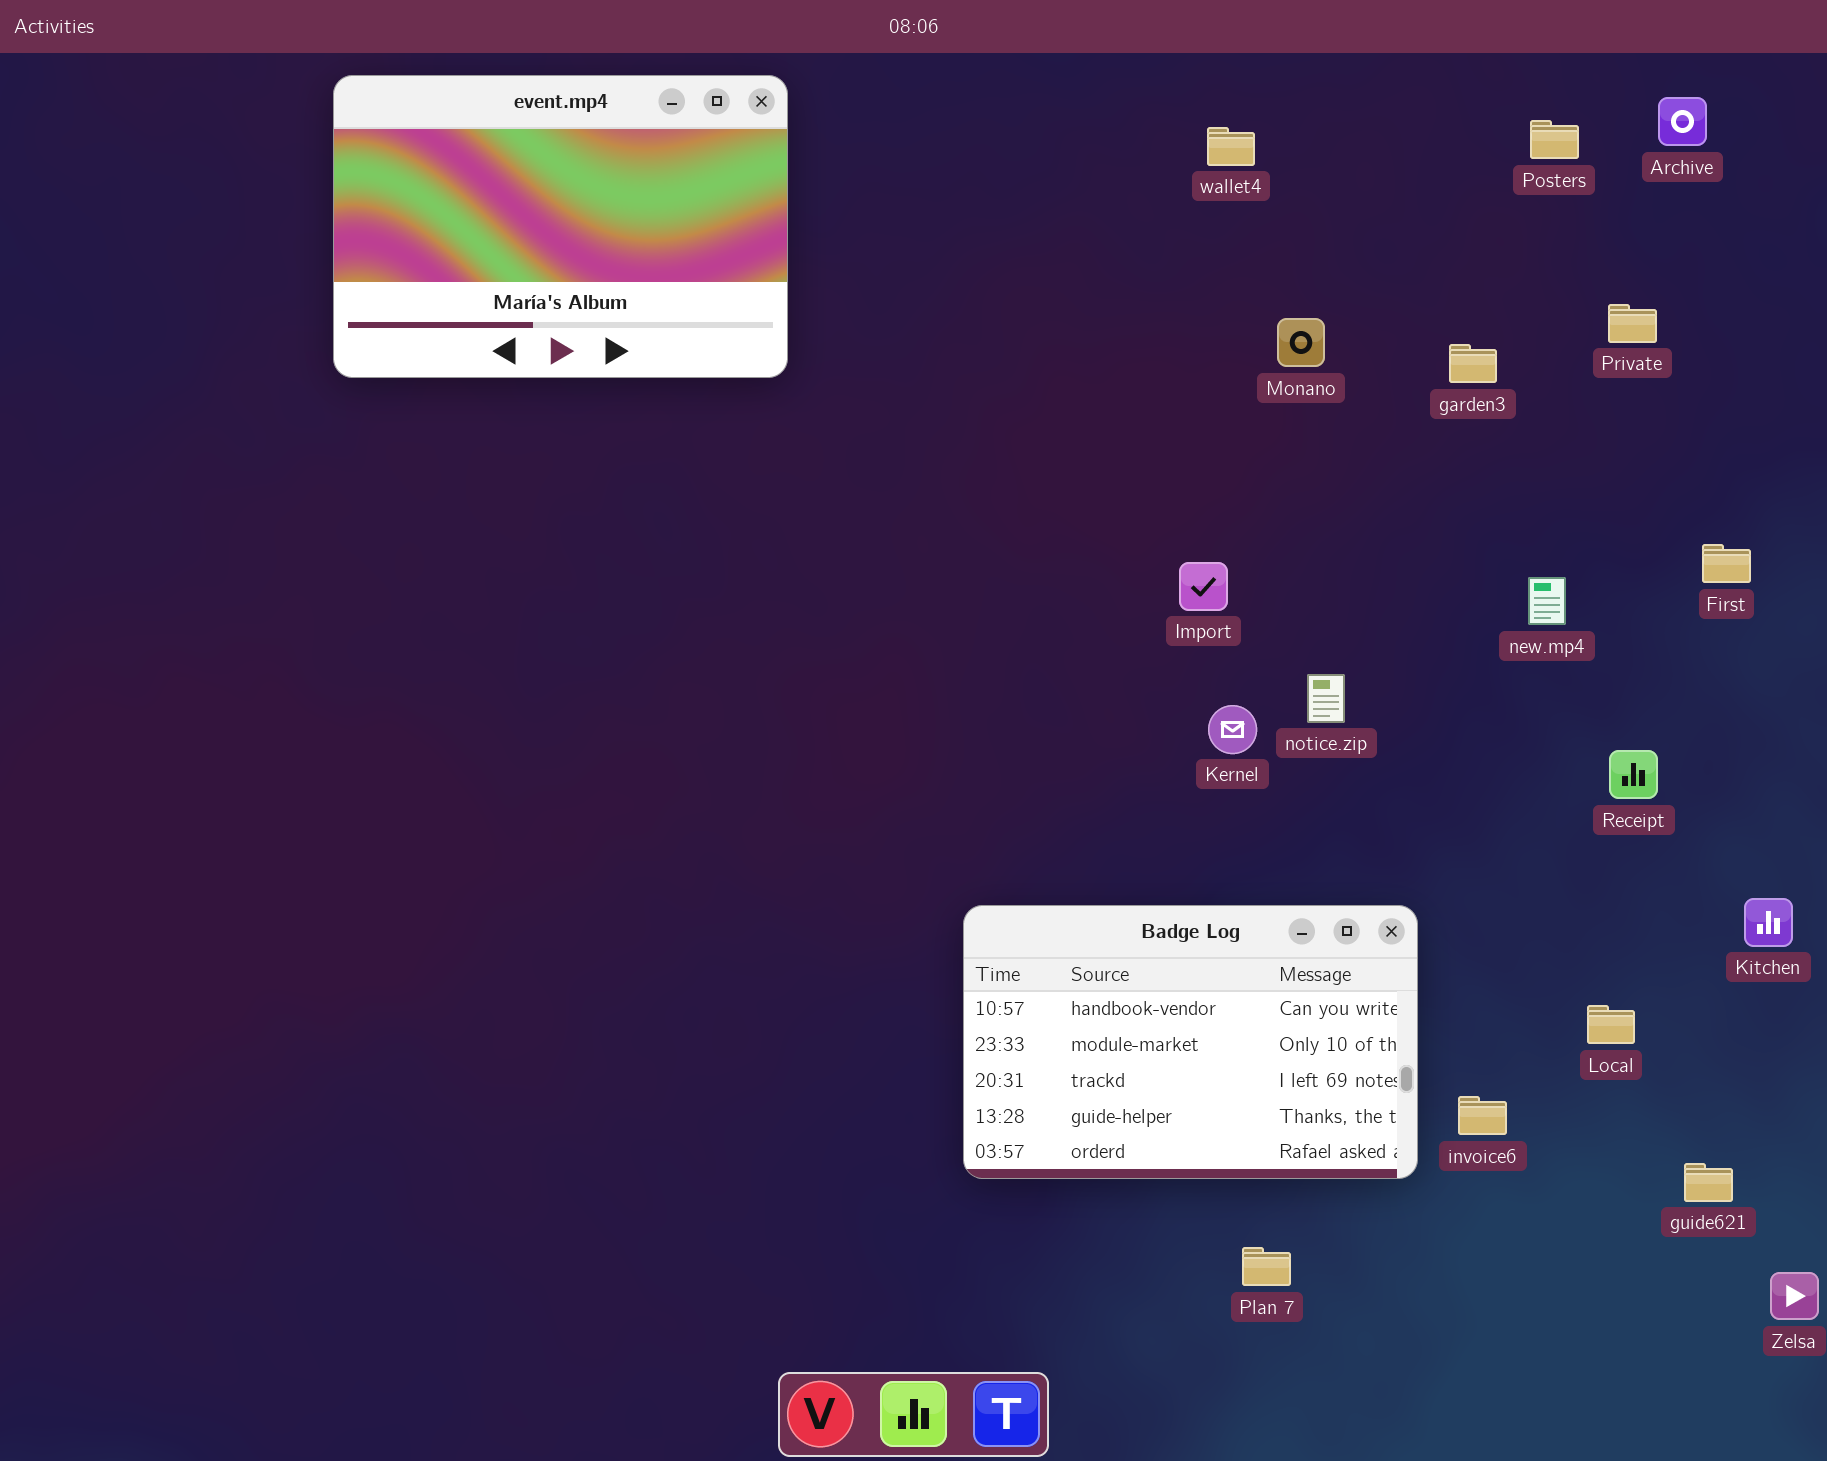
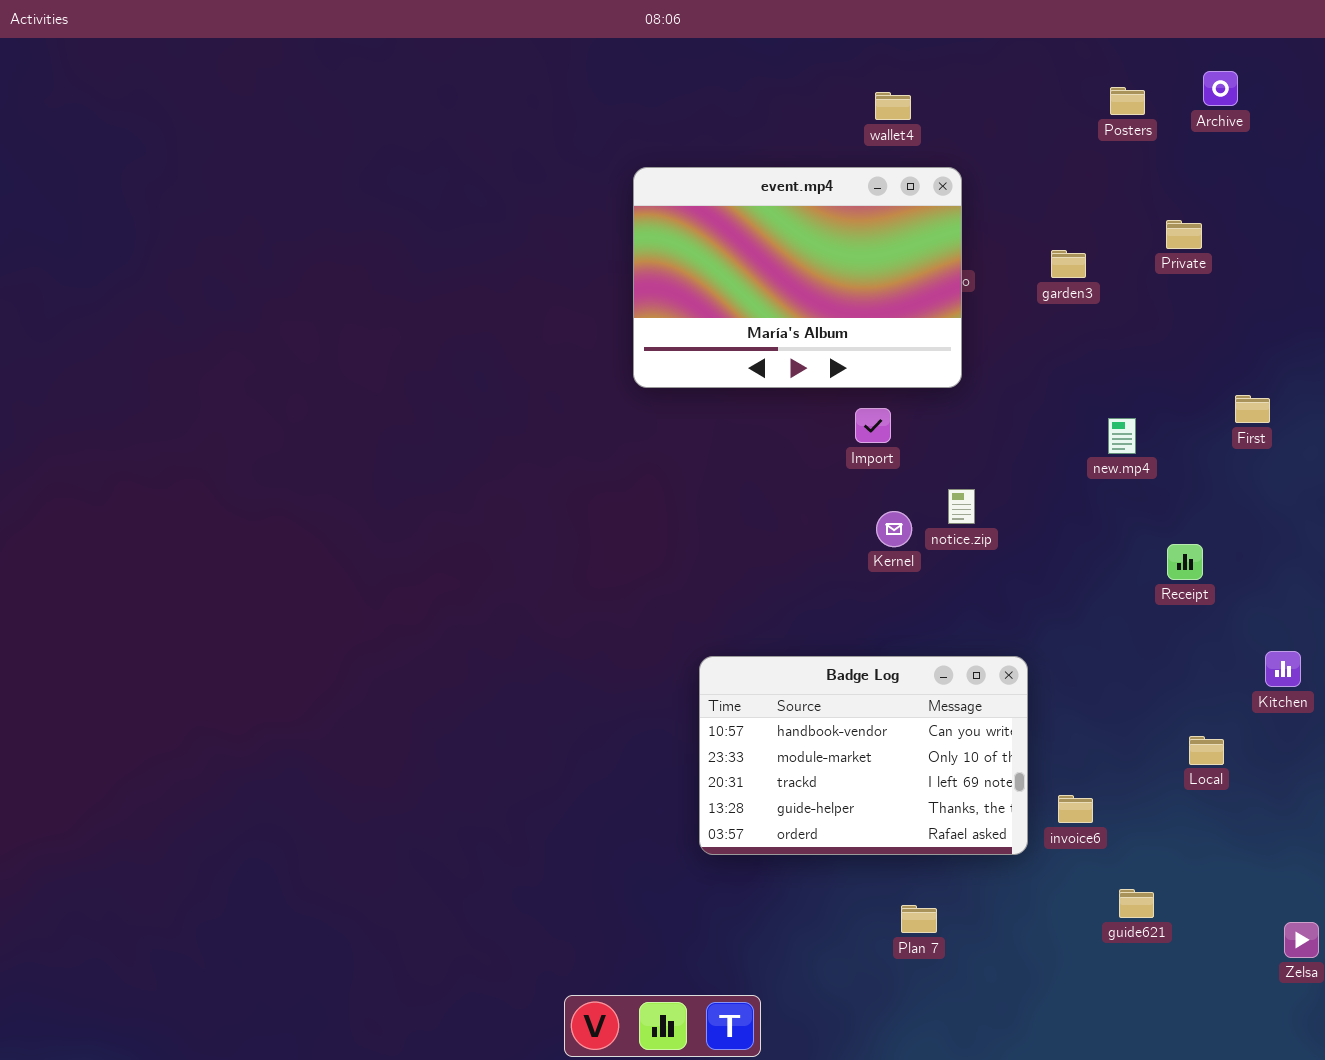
event.mp4: [333,75,788,378] -> [633,167,962,388], moved
Local: [1587,1005,1635,1044] -> [1189,736,1224,765], moved
guide621: [1684,1163,1733,1202] -> [1119,889,1154,918], moved

